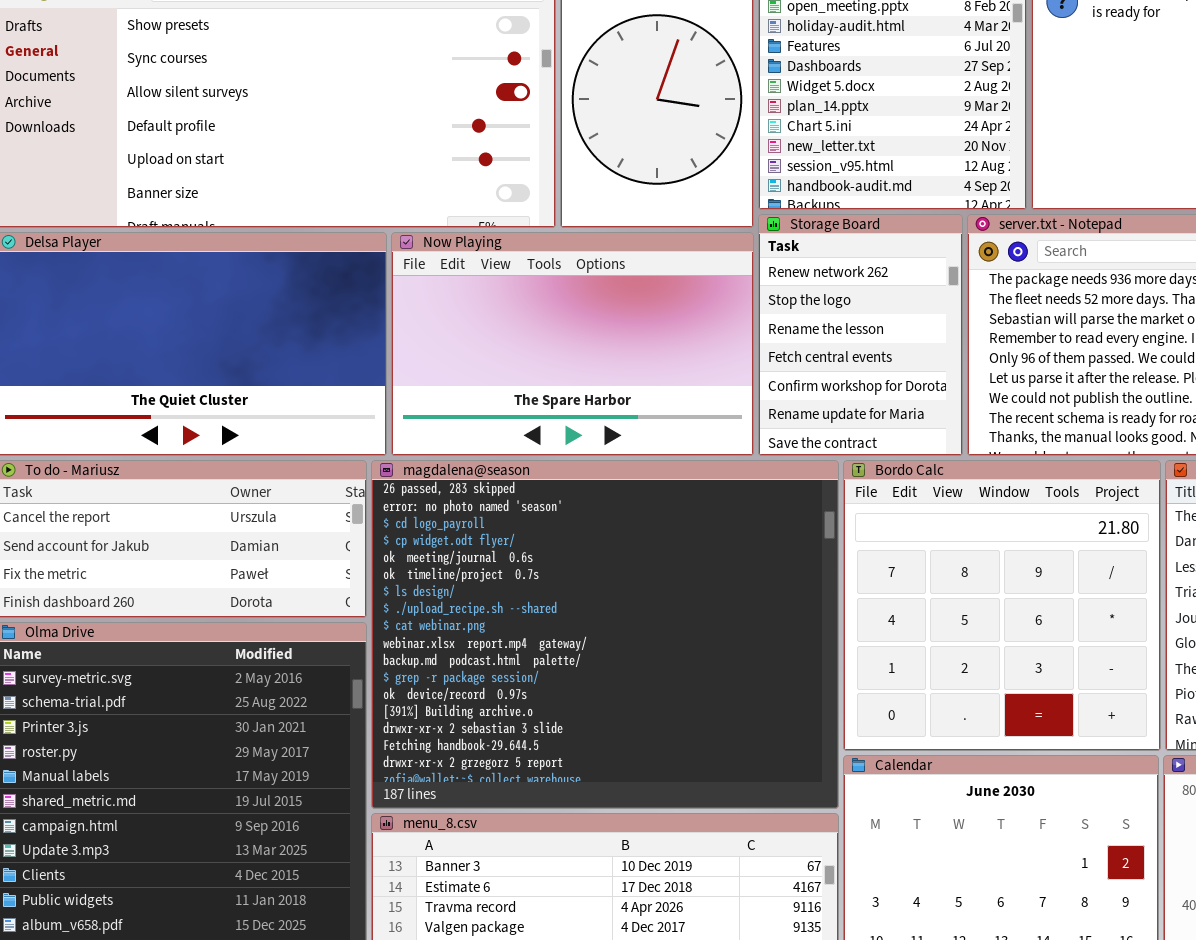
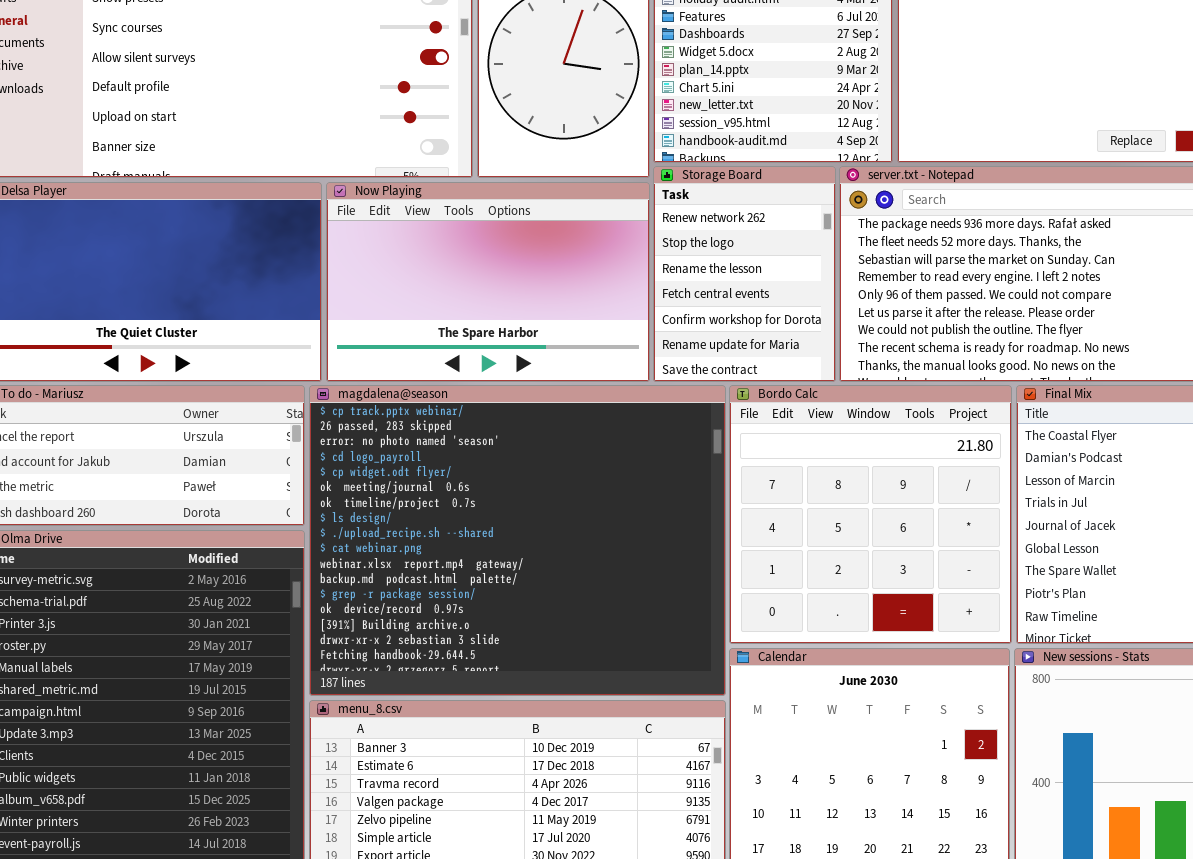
magdalena@season: [371,460,839,809] -> [309,385,726,696], scrolled up 1 row

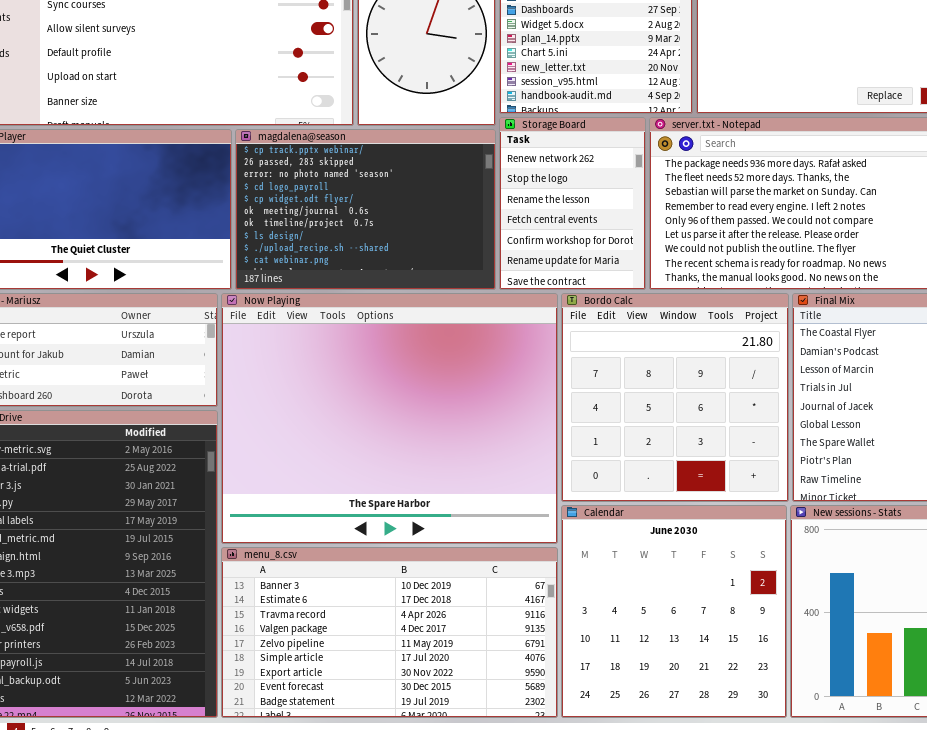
Now Playing: [326,182,650,382] -> [221,293,558,544], moved, resized
magdalena@season: [309,385,726,696] -> [235,129,496,290], moved, resized

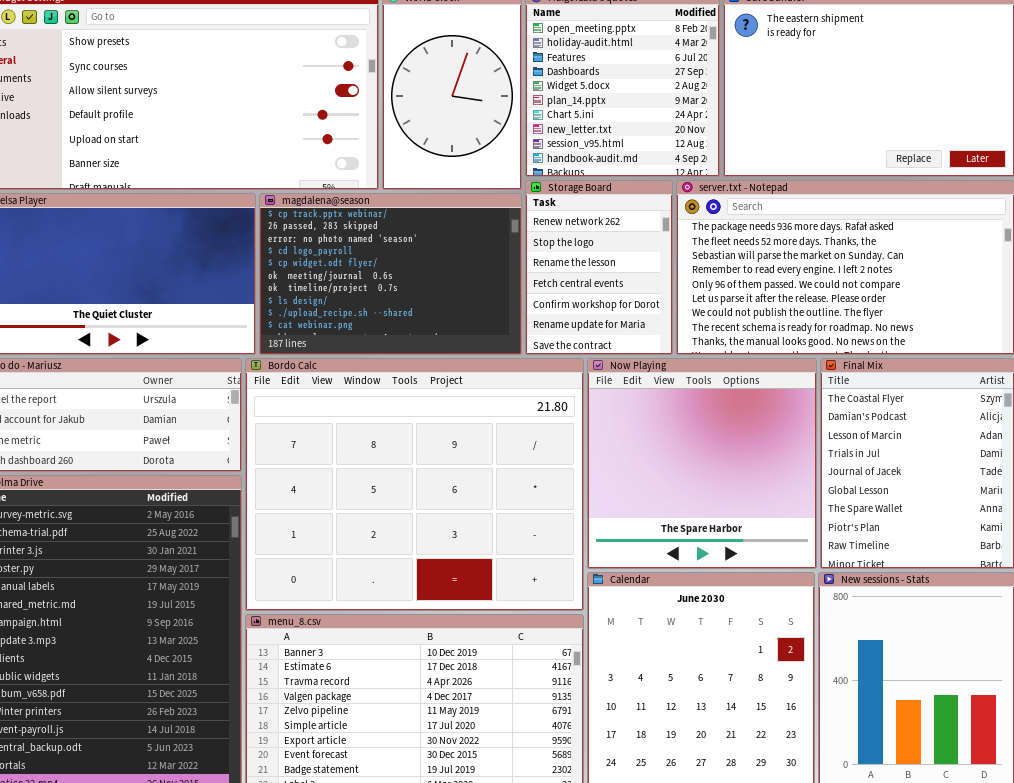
Now Playing: [221,293,558,544] -> [587,358,817,569], moved, resized
Bordo Calc: [561,293,789,502] -> [245,358,584,611], moved, resized

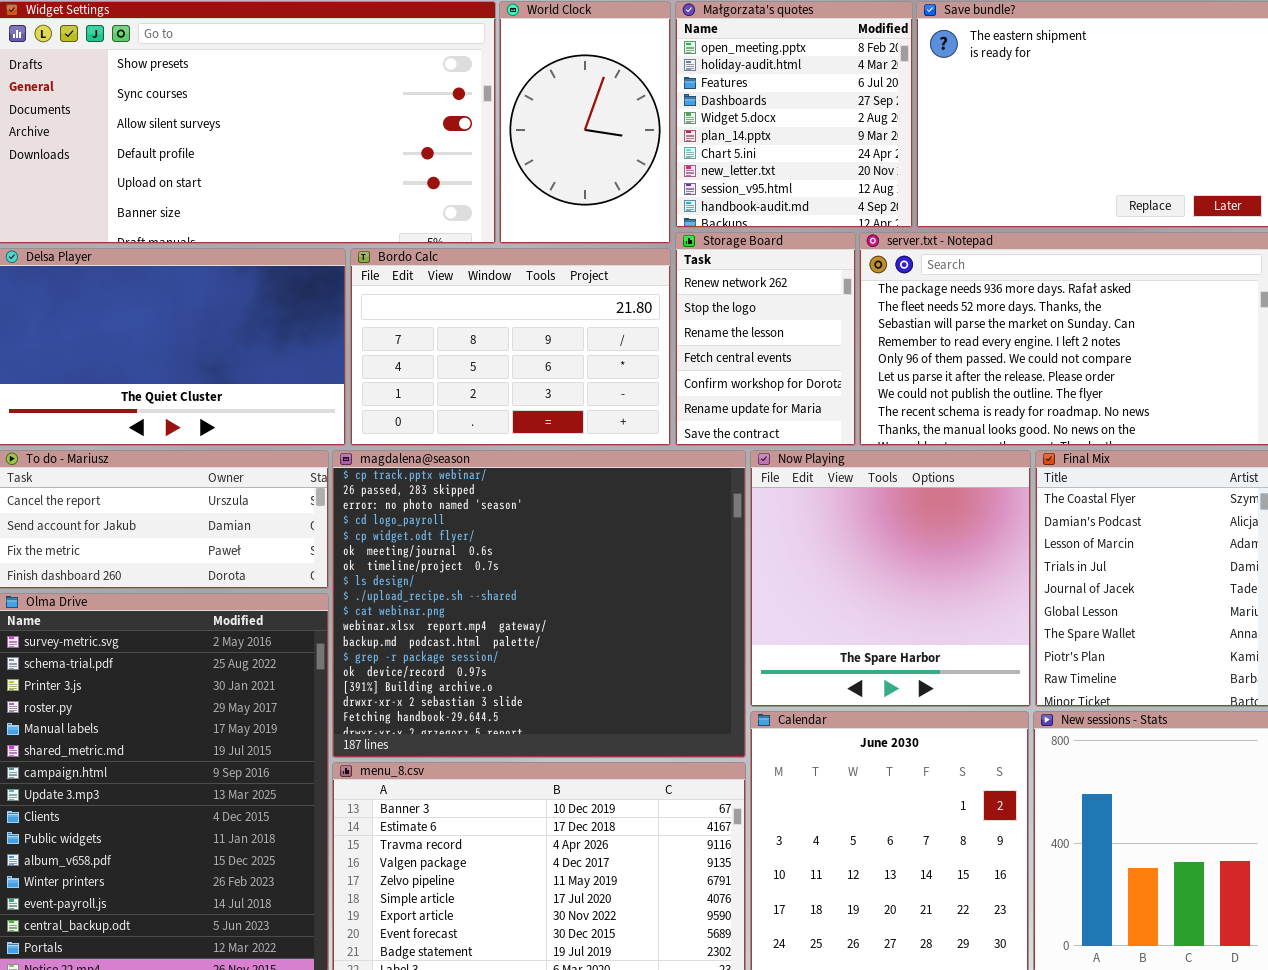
magdalena@season: [259,193,522,355] -> [332,450,746,758], moved, resized
Bordo Calc: [245,358,584,611] -> [350,248,671,446], moved, resized

